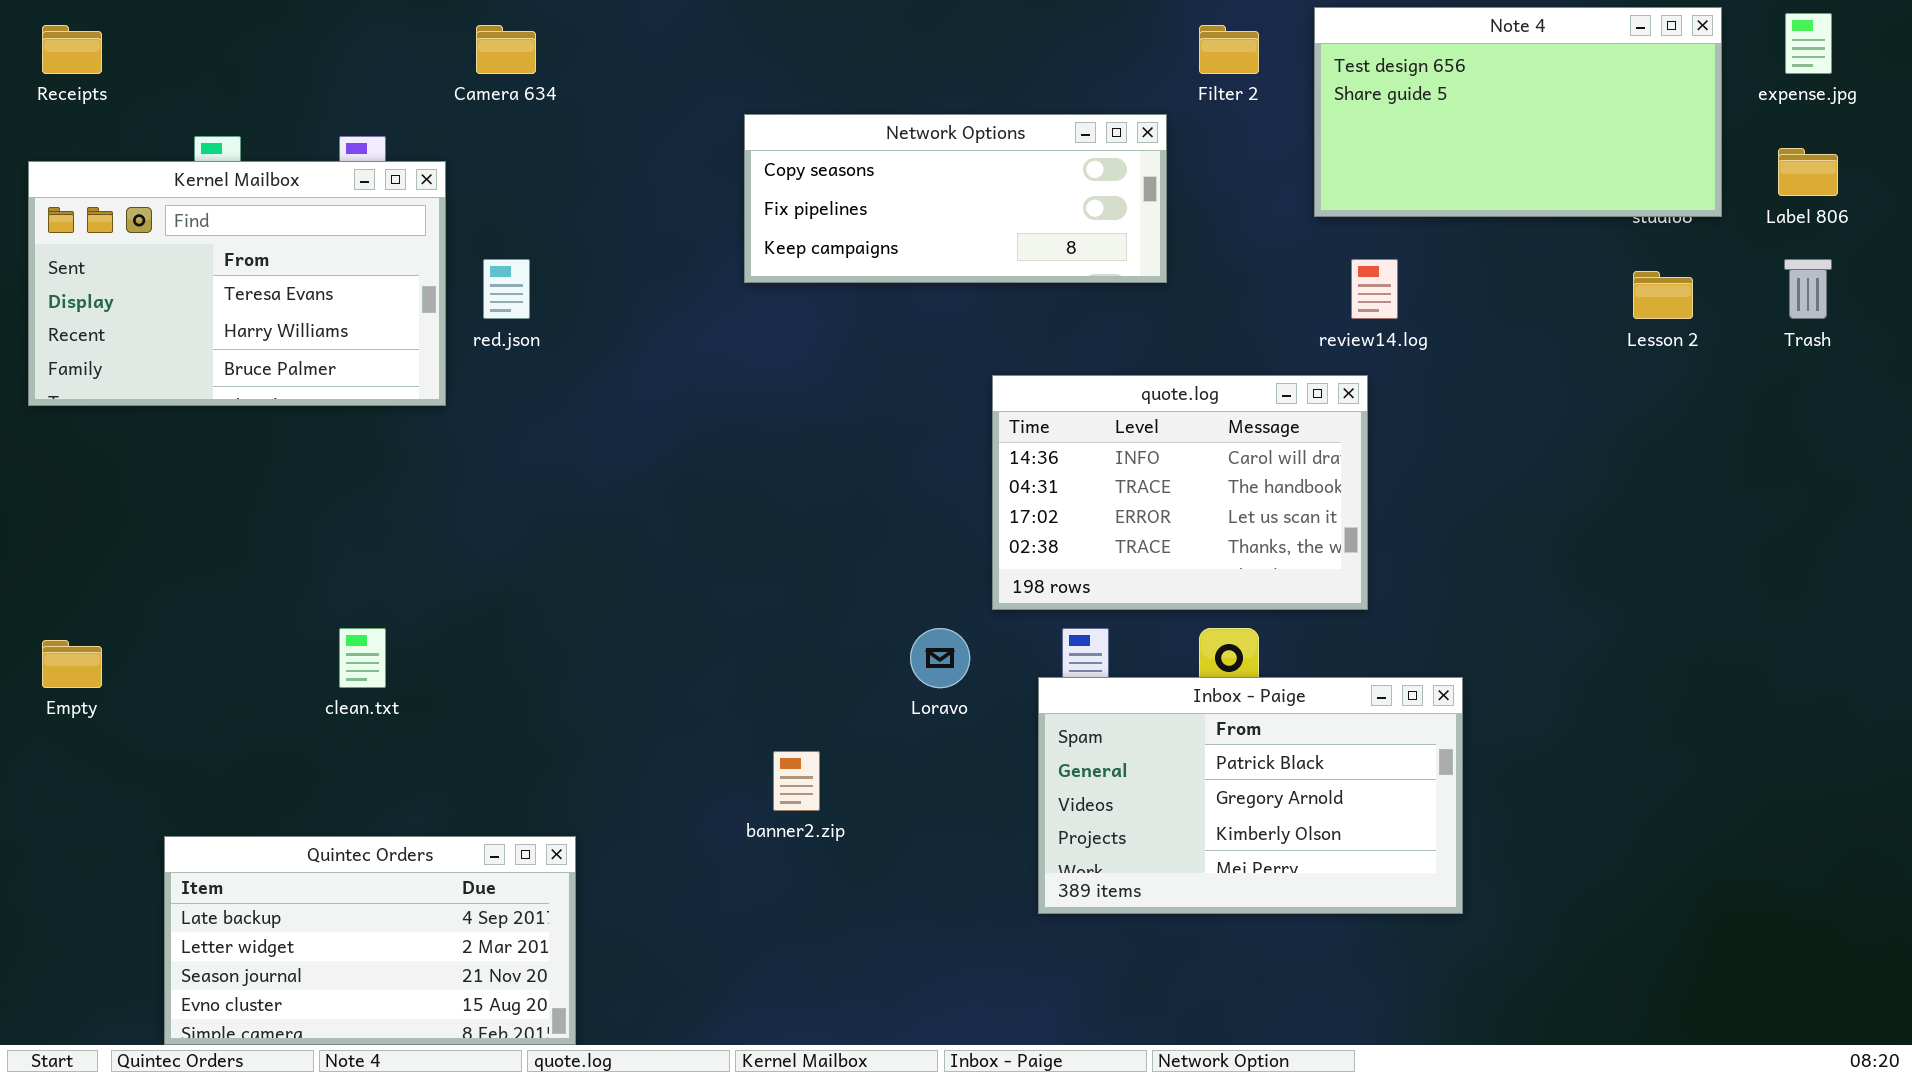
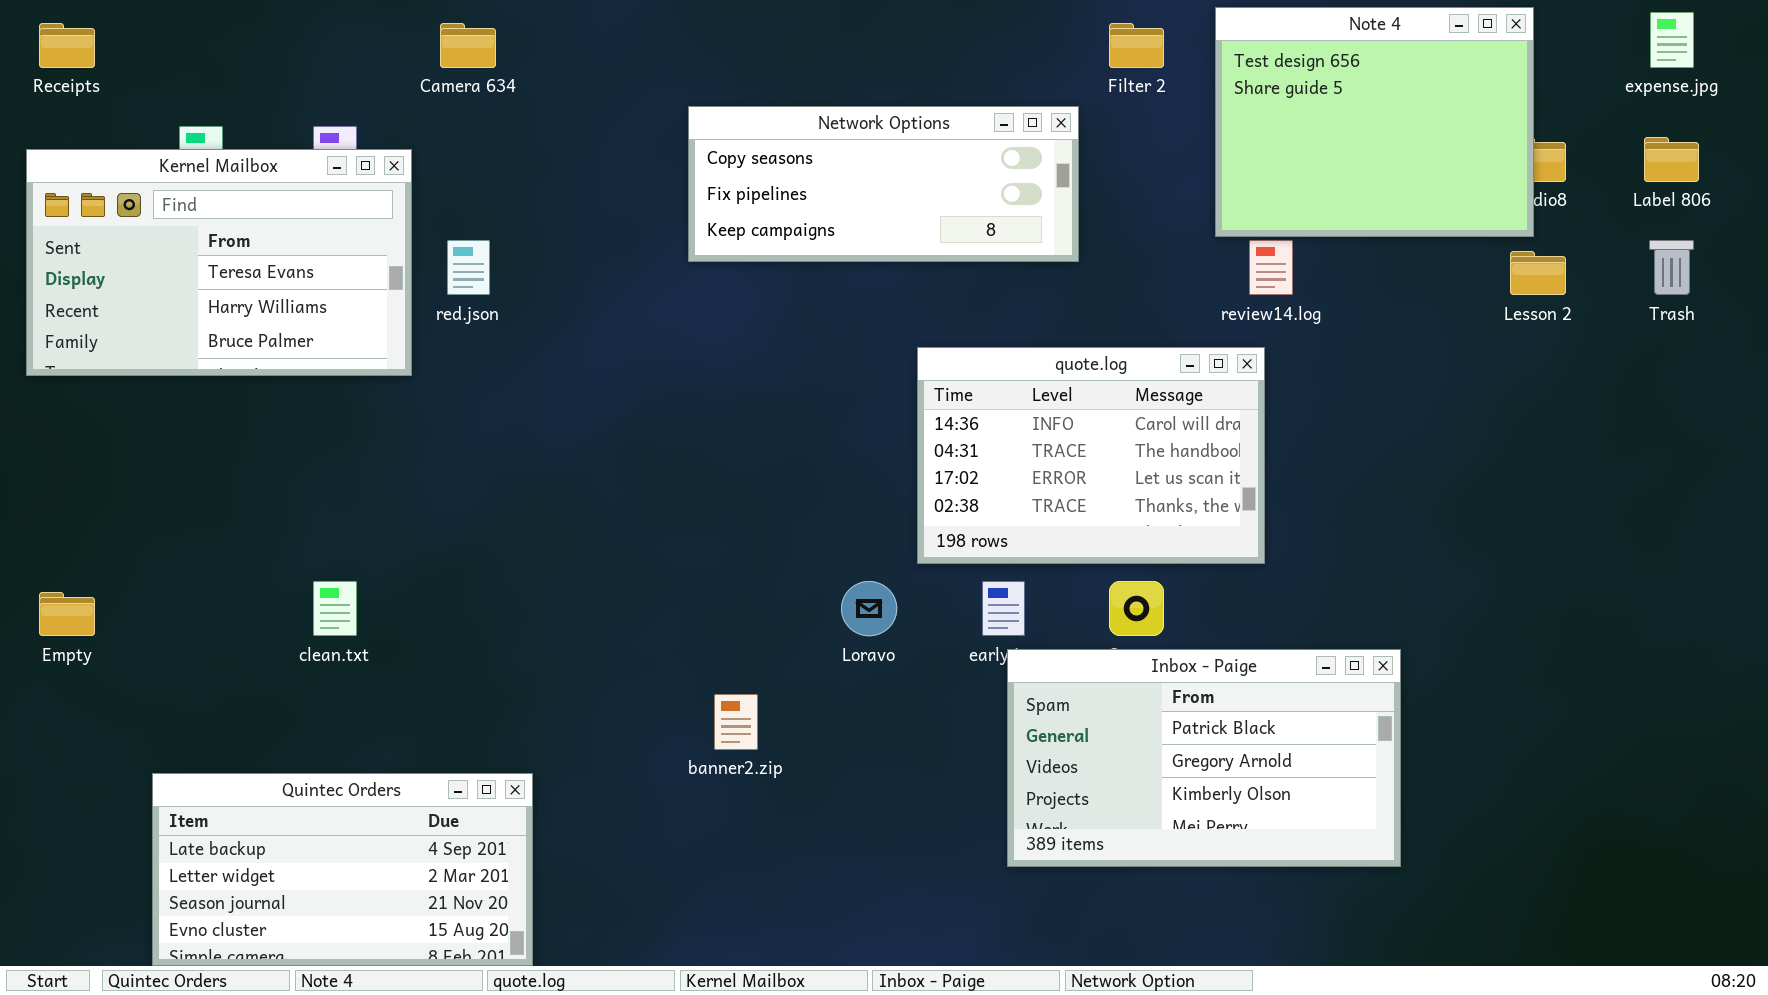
Note 4: [1314,7,1722,217] -> [1215,7,1534,237], resized
Inbox - Paige: [1038,677,1463,914] -> [1007,649,1401,867], moved

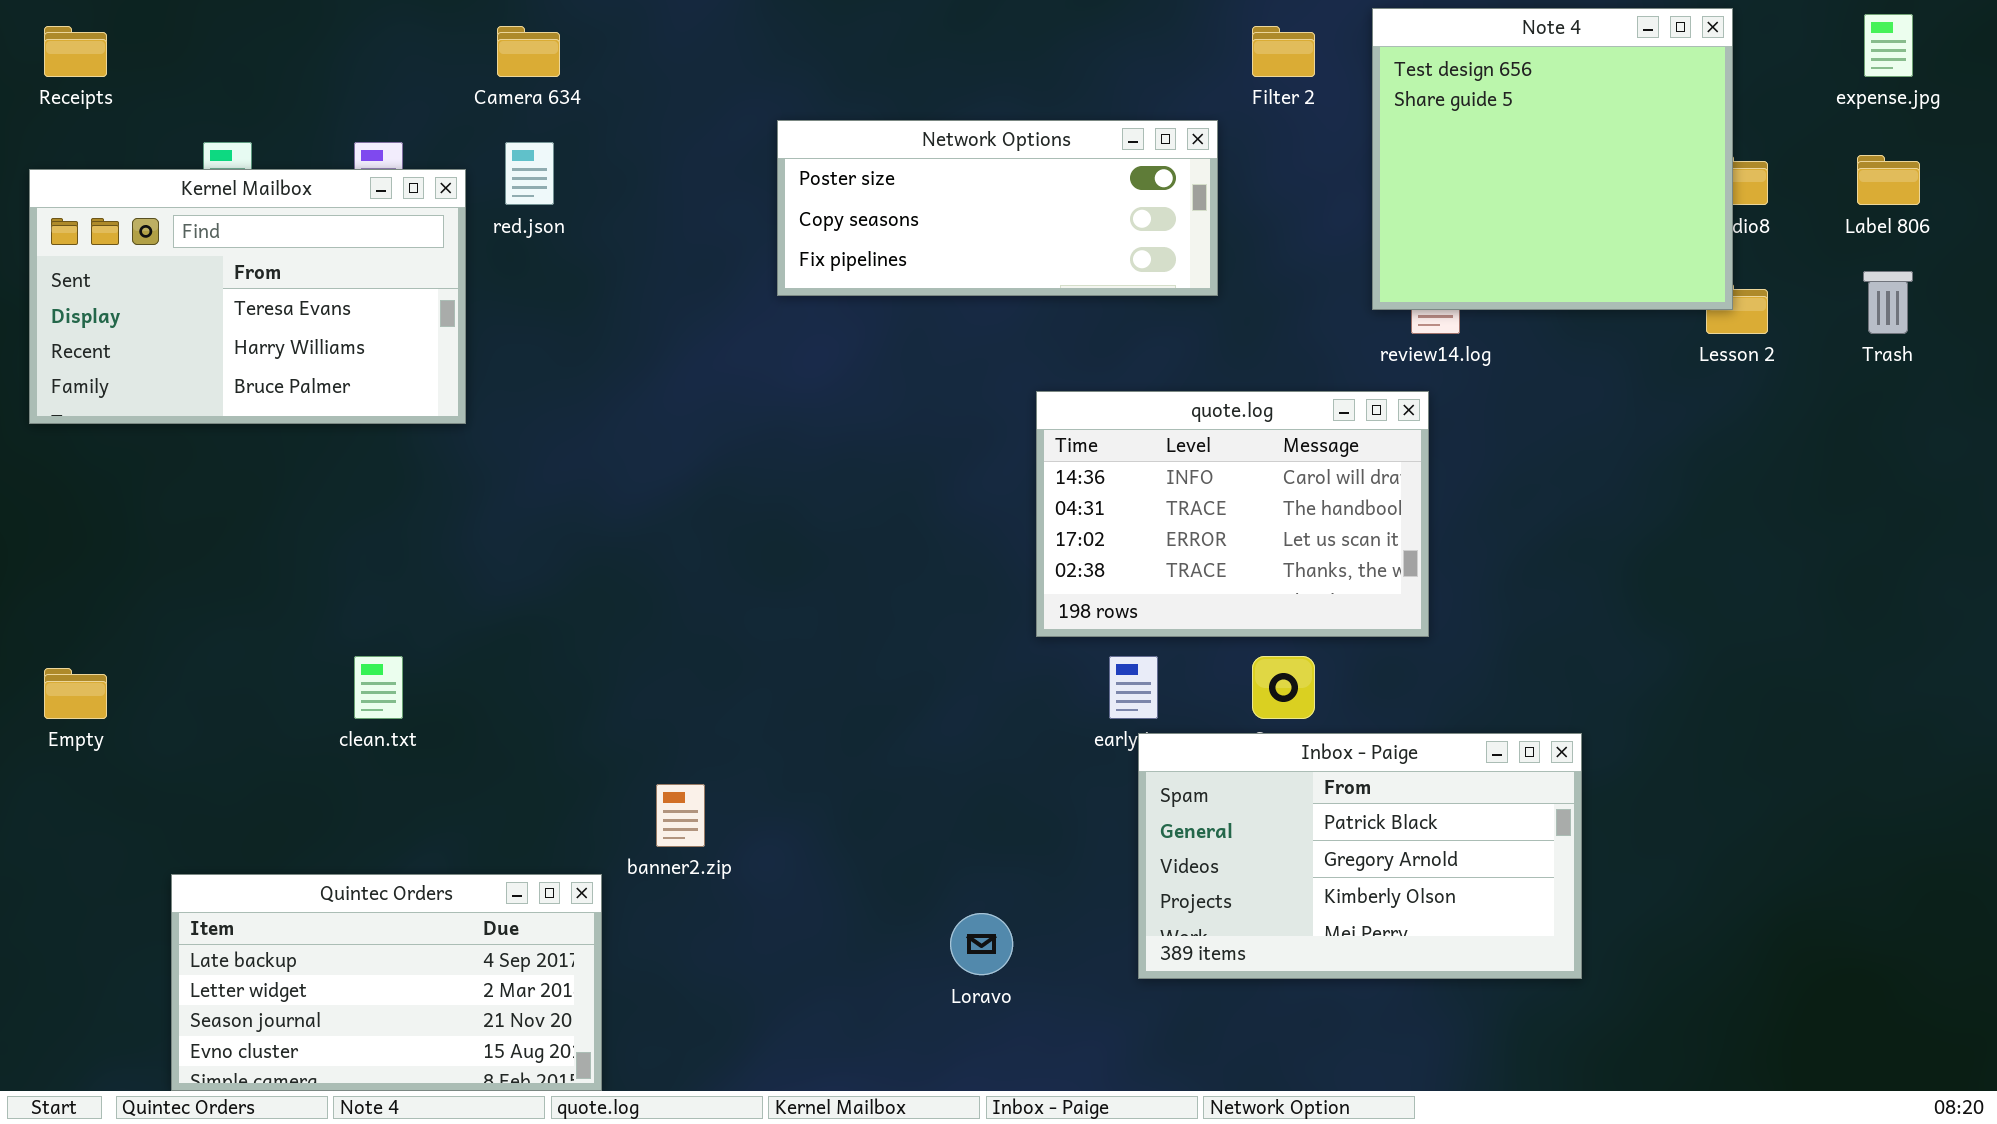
Note 4: [1215,7,1534,237] -> [1372,8,1733,310], resized
Network Options: [688,106,1079,262] -> [777,120,1218,296], scrolled up 1 row
red.json: [447,240,490,295] -> [505,142,554,205], moved
Loravo: [841,581,897,636] -> [950,913,1013,975], moved
banner2.zip: [714,694,758,750] -> [656,784,705,847], moved

